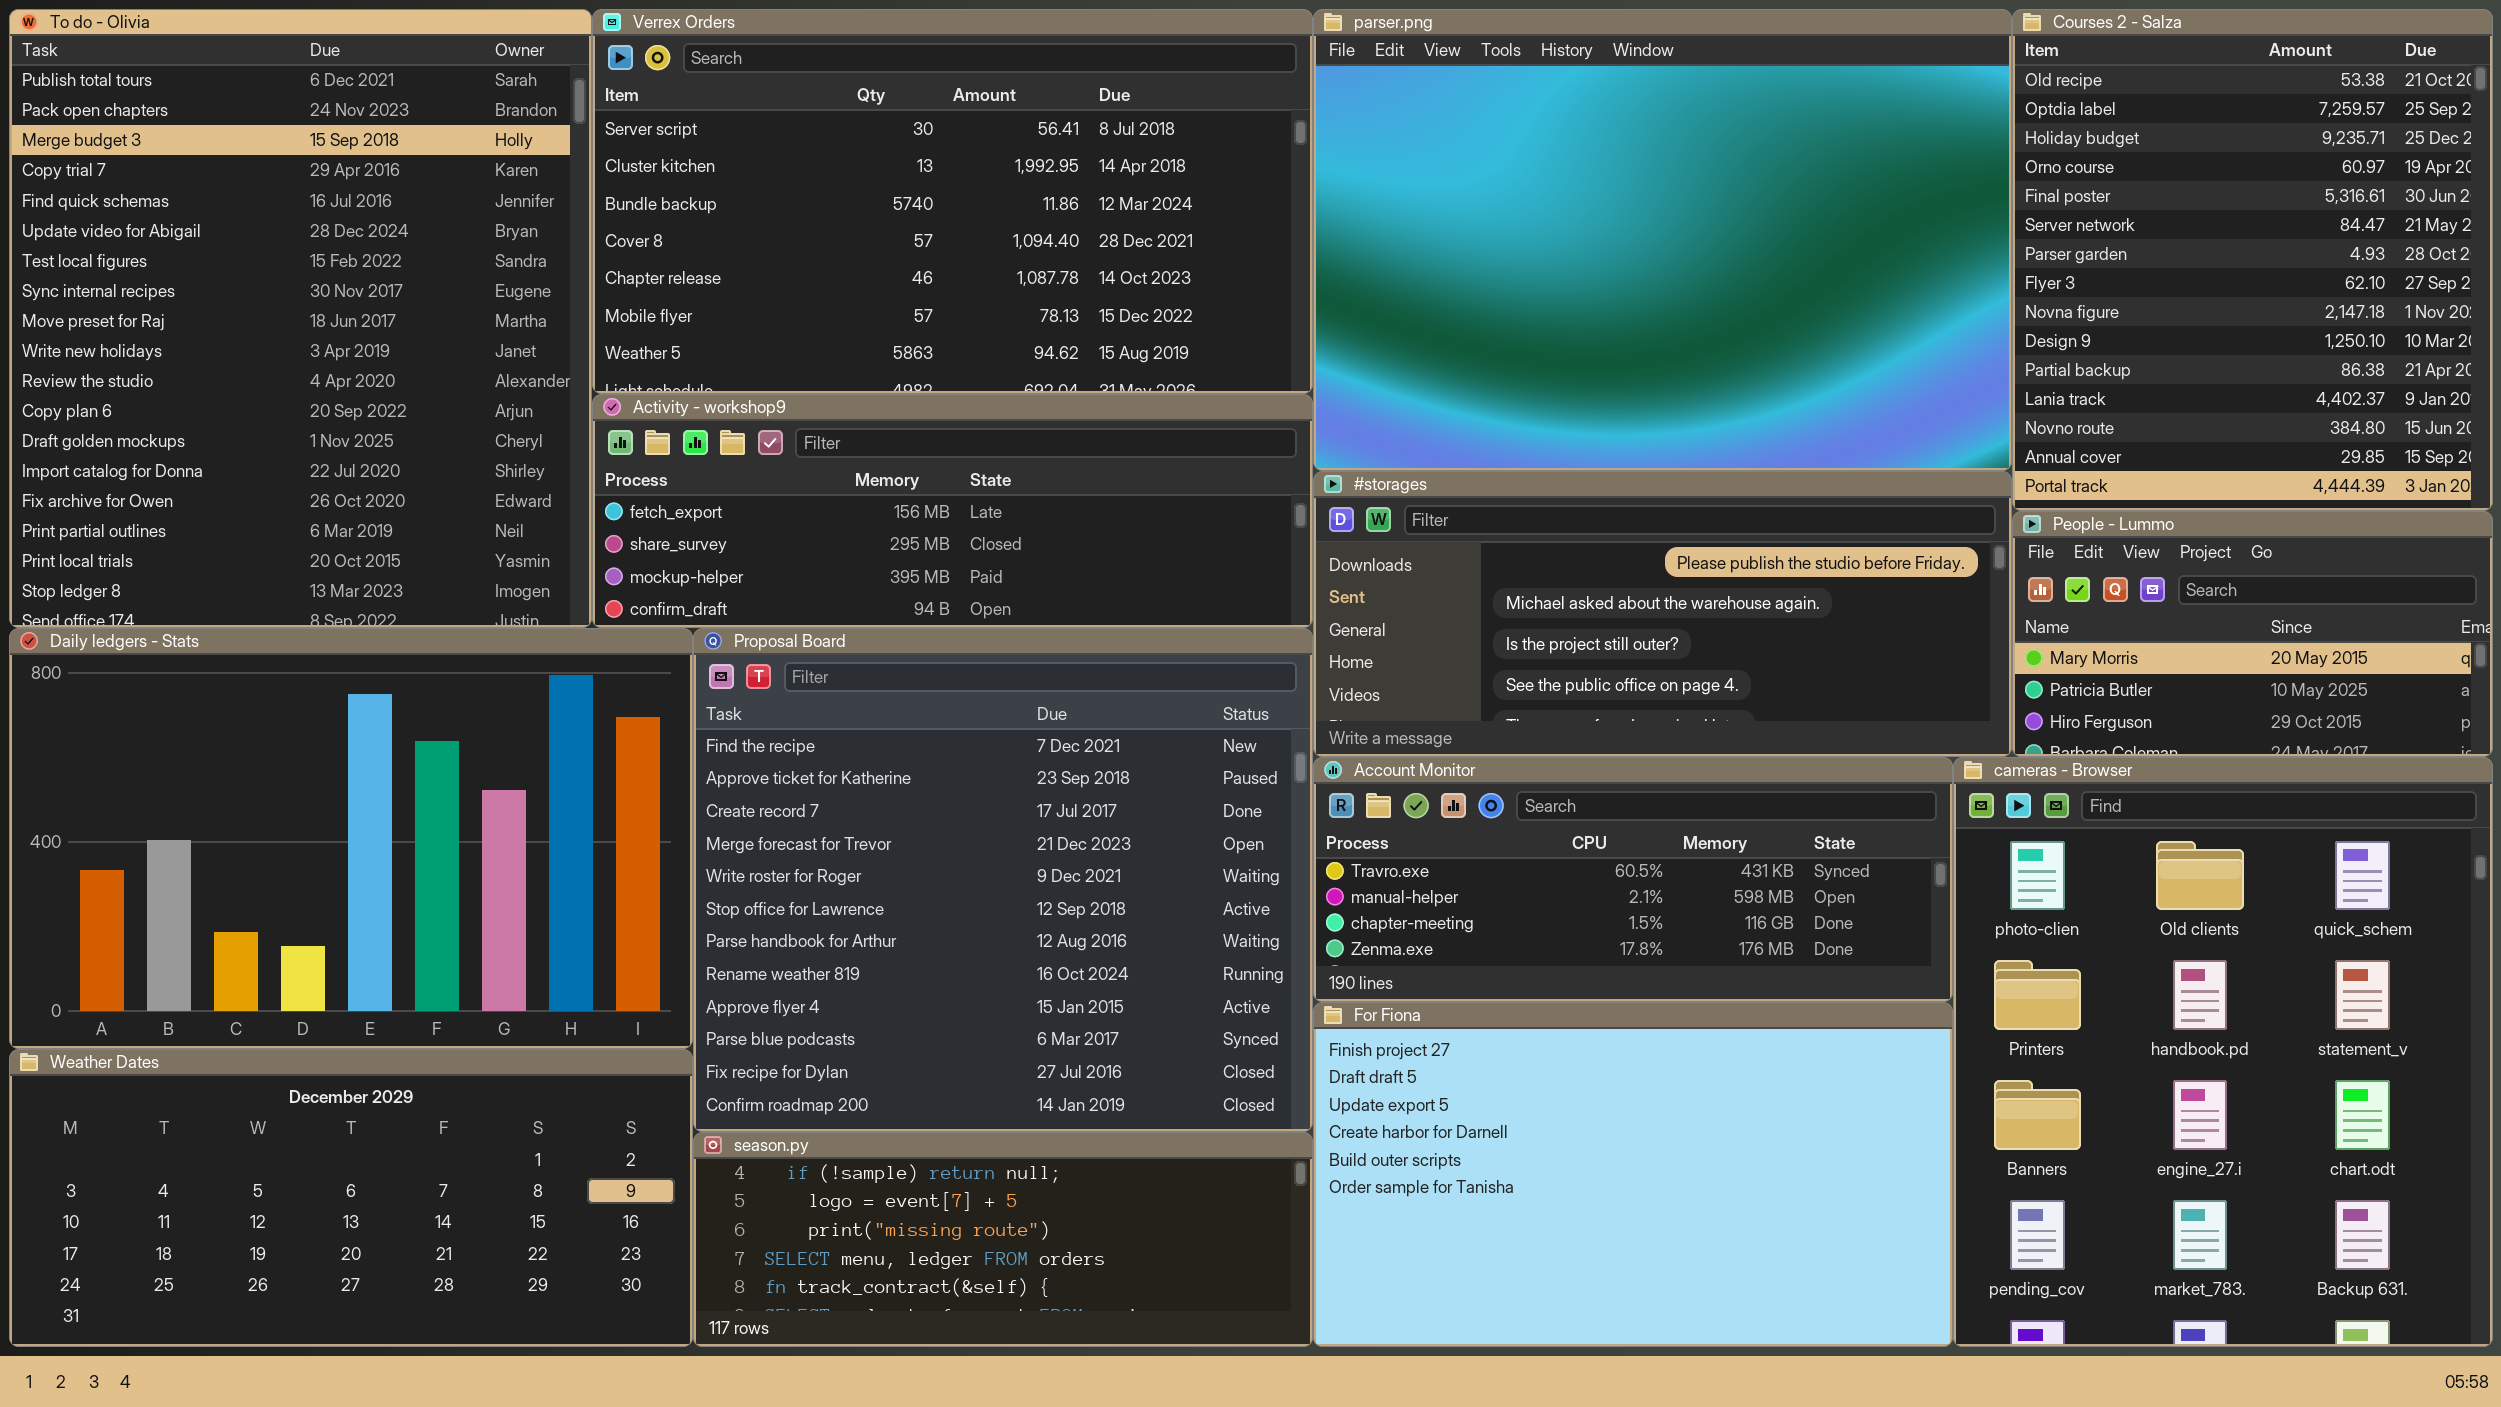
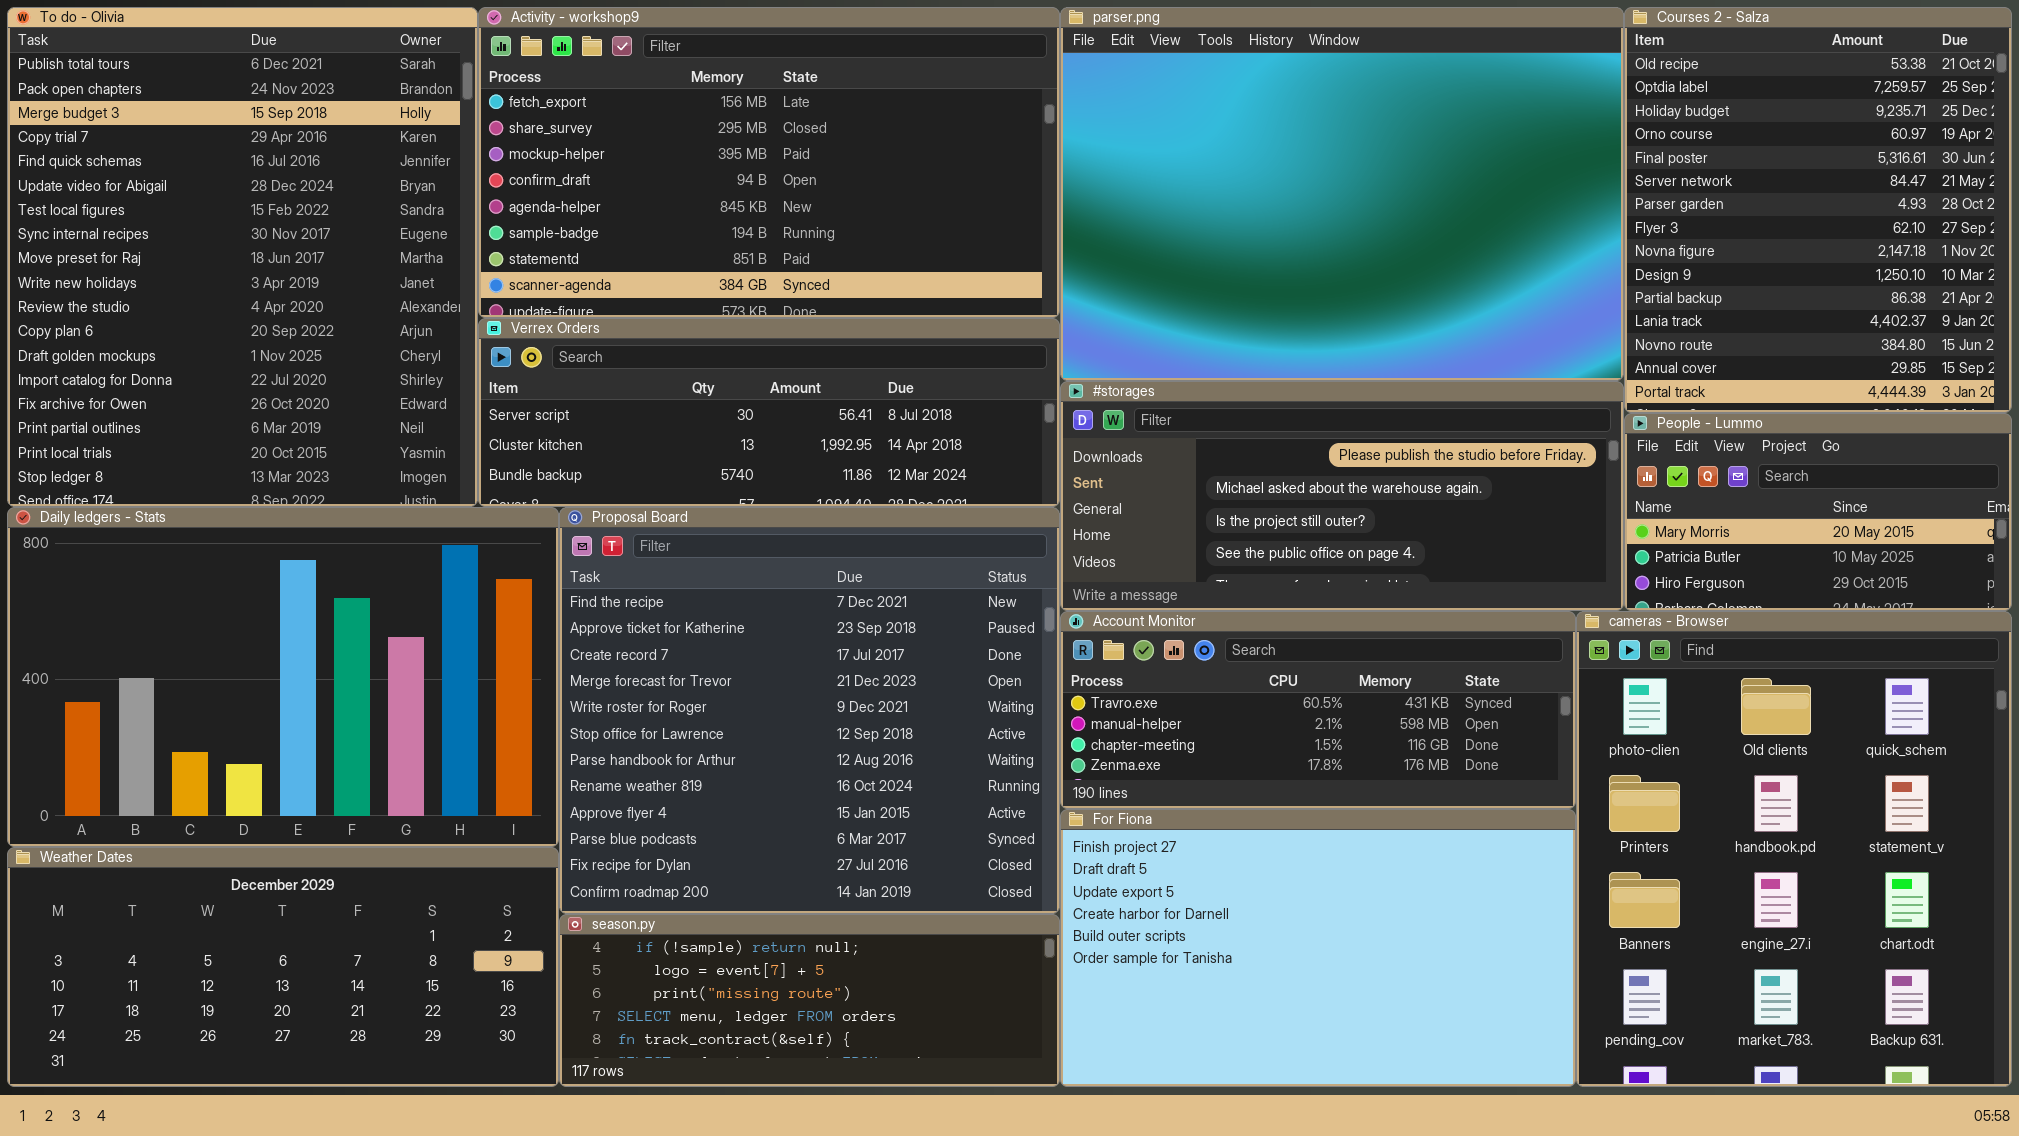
Verrex Orders: [592,9,1313,394] -> [478,318,1060,507], moved, resized
Activity - workshop9: [592,394,1313,628] -> [478,7,1060,318], moved, resized

